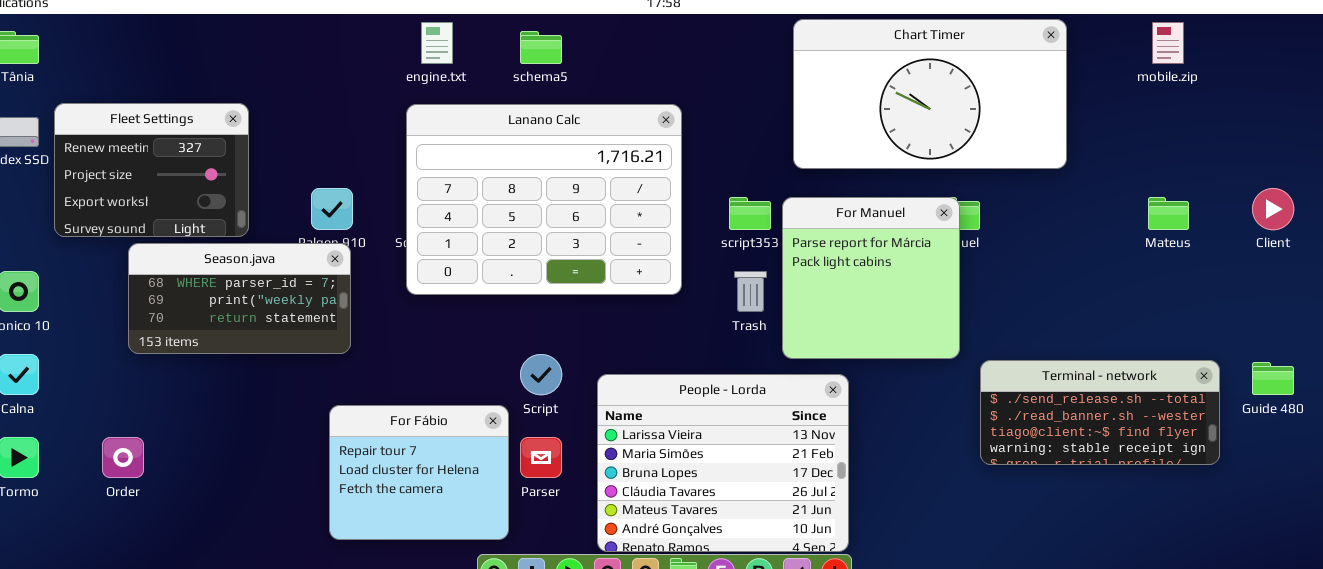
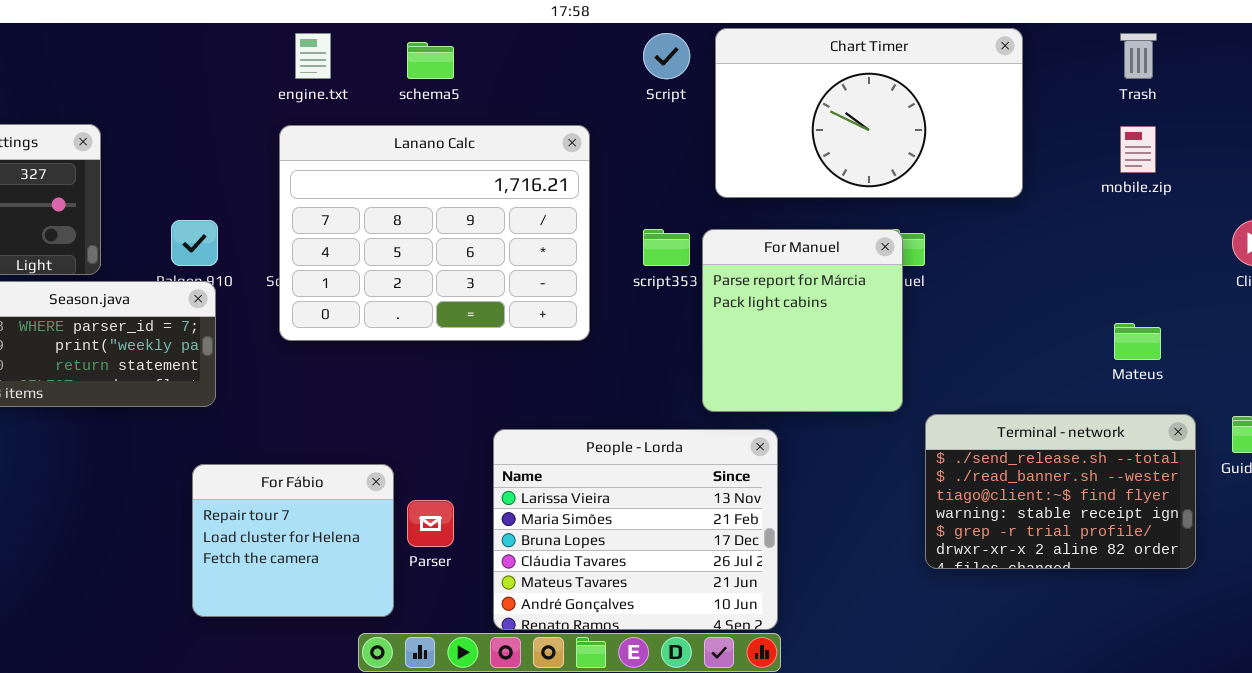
mobile.zip: [1152,22,1184,64] -> [1120,126,1156,173], moved
Mateus: [1148,197,1189,230] -> [1114,323,1161,360], moved
Trash: [734,271,767,312] -> [1120,33,1157,79], moved
Script: [520,354,562,395] -> [643,33,690,79], moved
Terminal - network: [980,360,1220,465] -> [925,414,1196,569], resized

